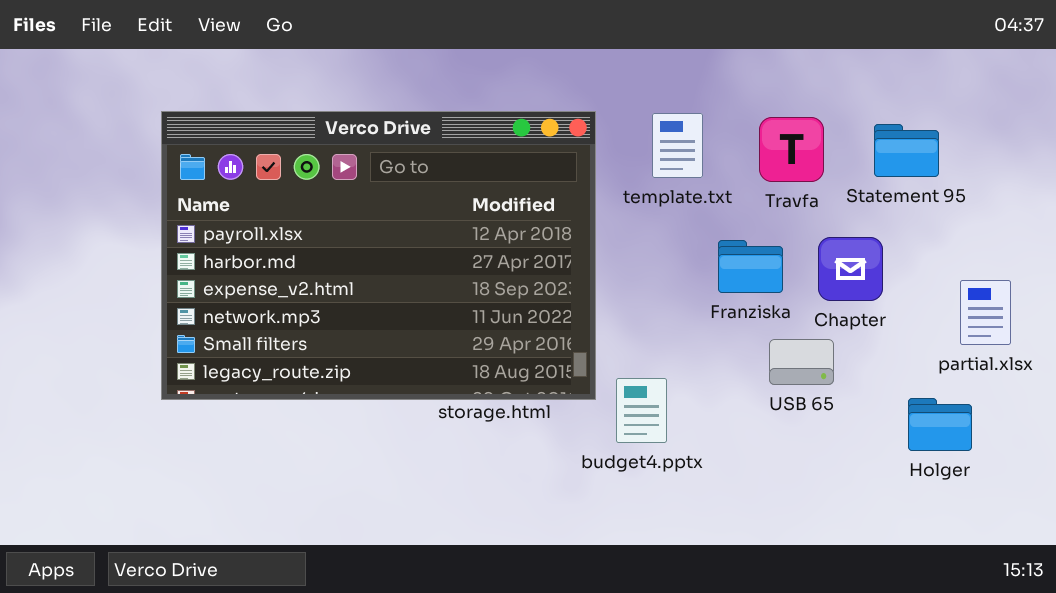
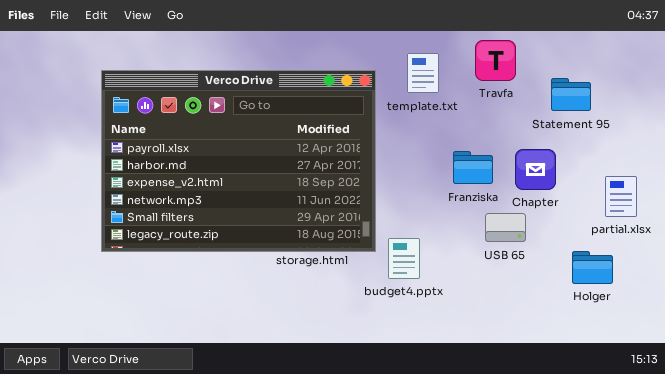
template.txt: [652,113,703,178] -> [407,53,439,93], moved
Travfa: [759,117,824,182] -> [475,40,516,81], moved

